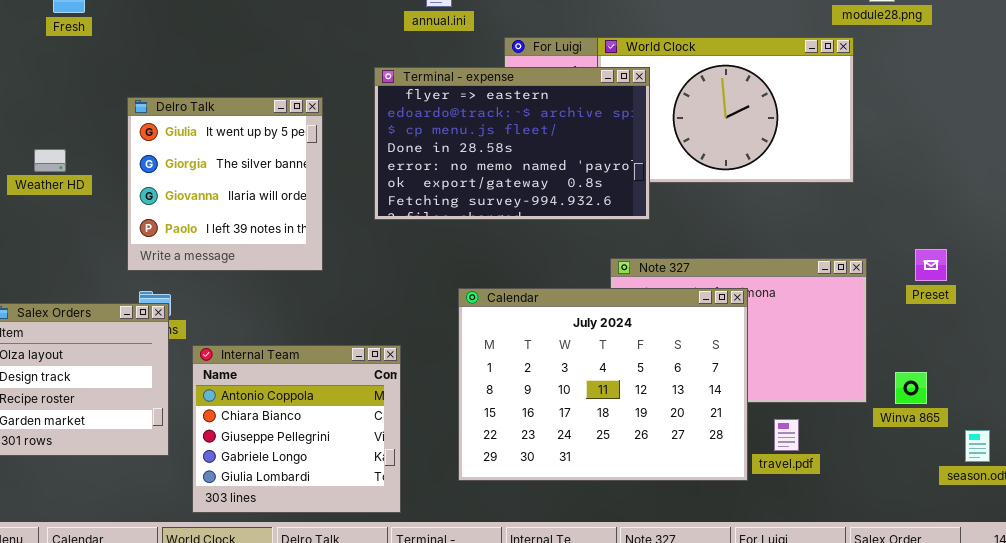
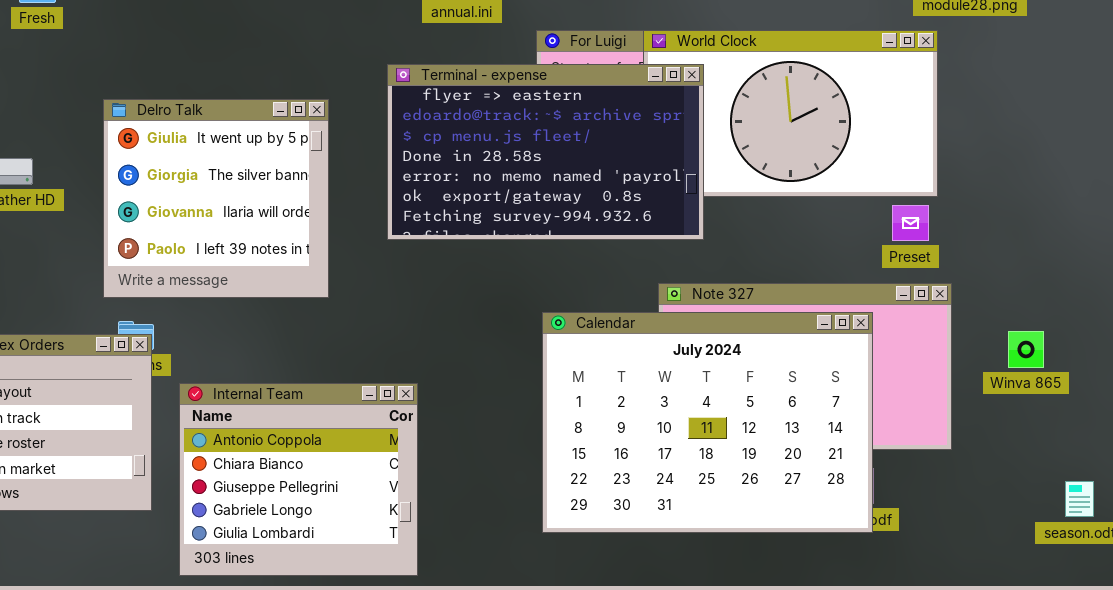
Preset: [915,249,947,281] -> [892,205,929,241], moved
Calendar: [458,288,748,481] -> [542,312,873,533], moved
Winva 865: [895,372,927,404] -> [1008,331,1044,368], moved

